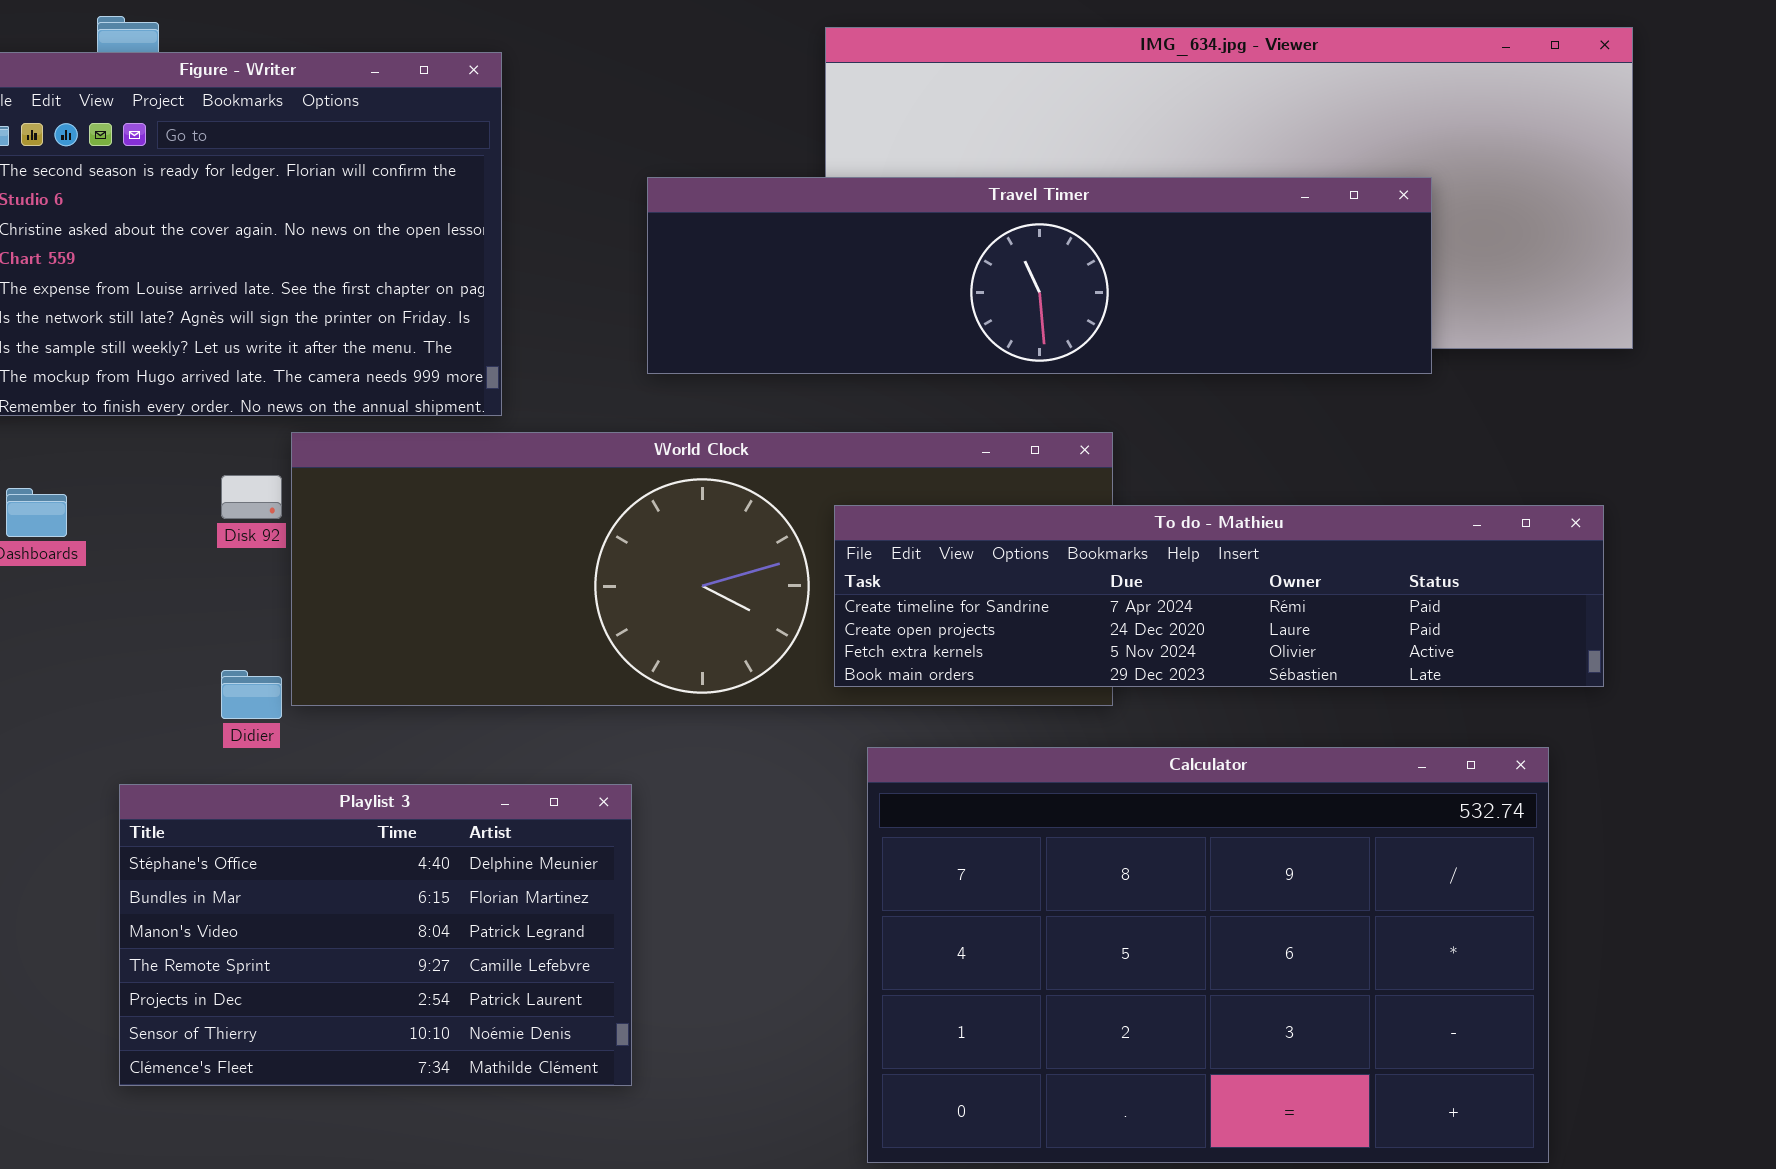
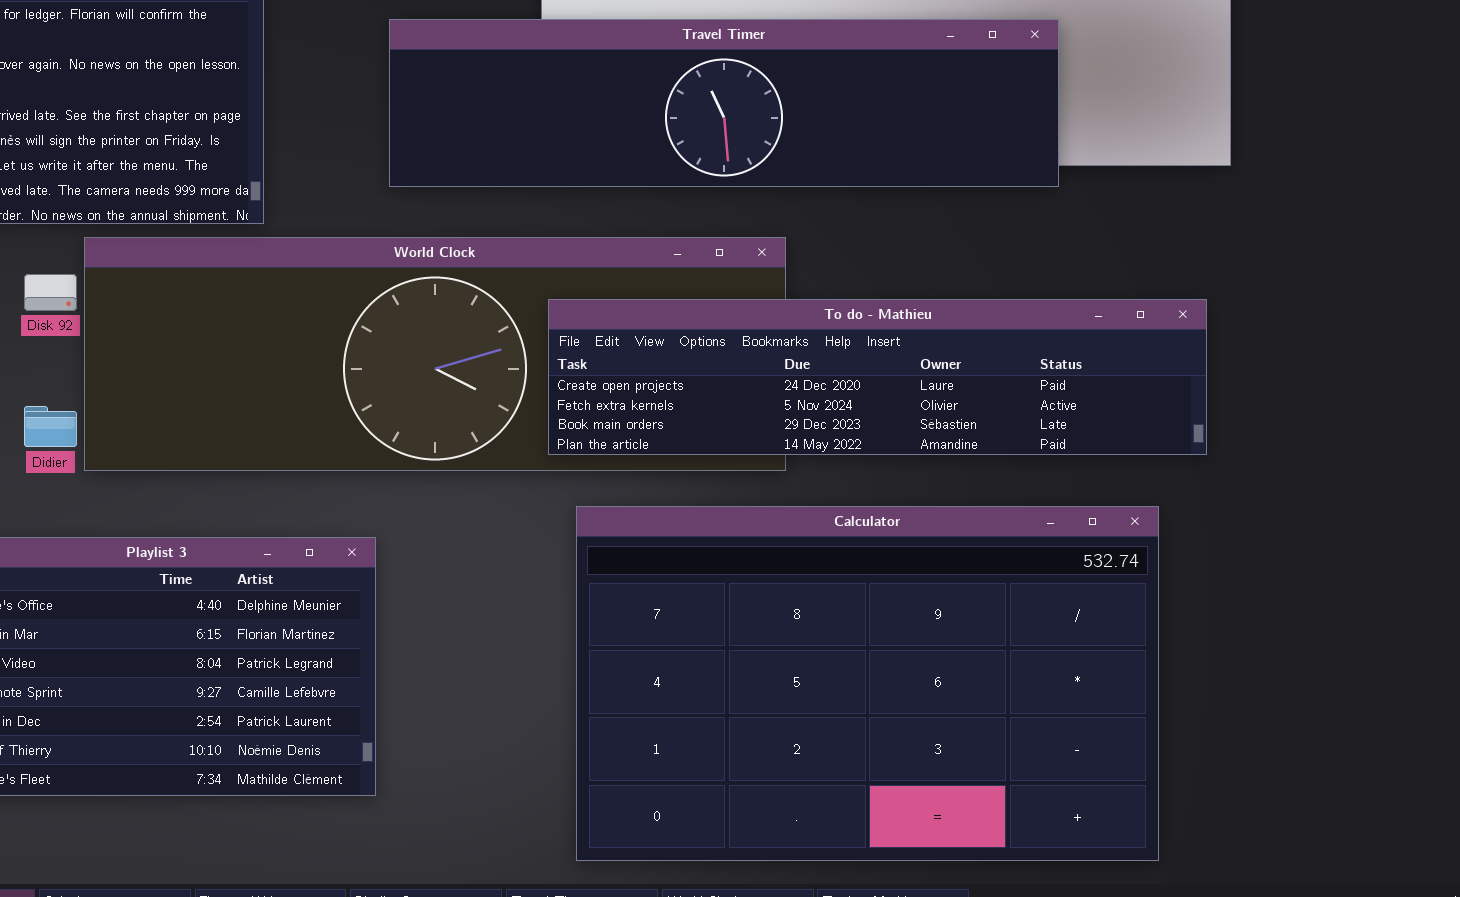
To do - Mathieu: [834,505,1604,687] -> [548,299,1207,455], scrolled down 1 row
Didier: [221,670,282,719] -> [24,406,77,447], moved

